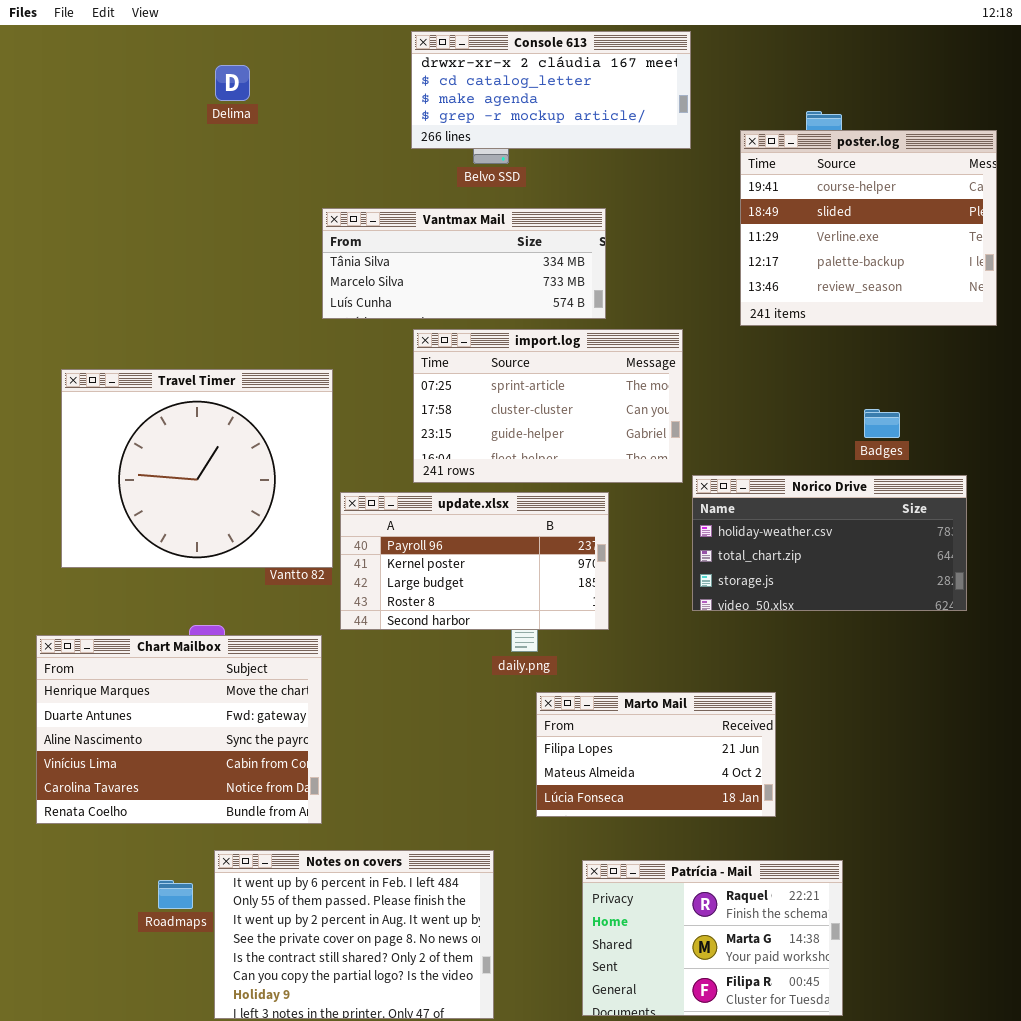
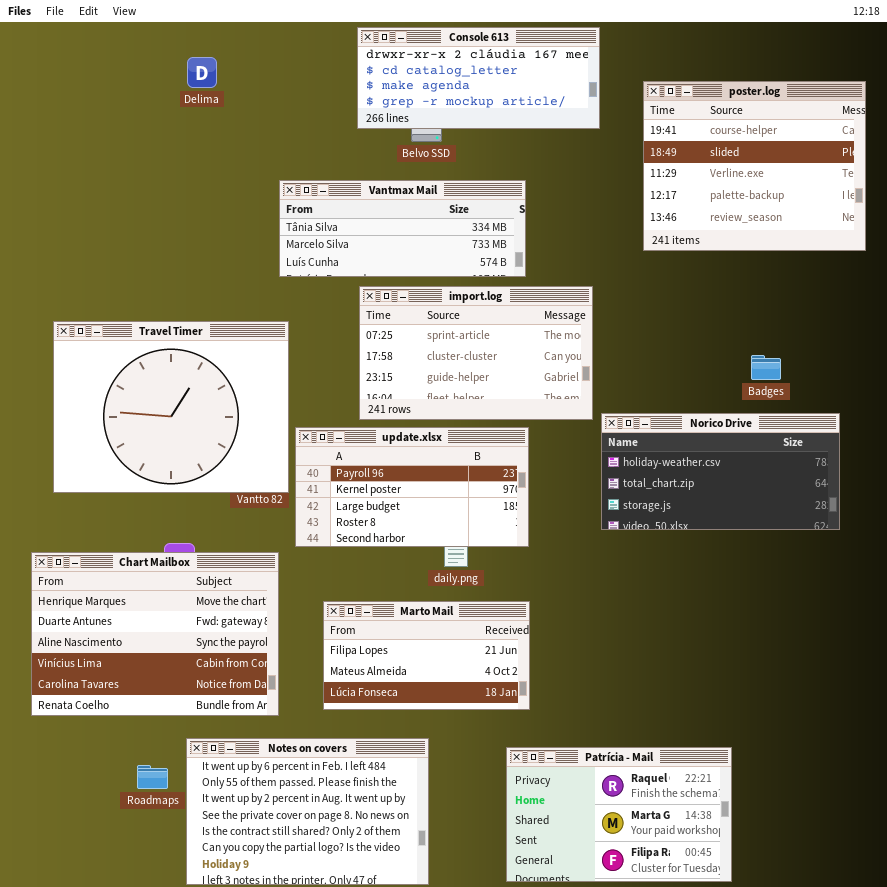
poster.log: [740,130,997,326] -> [643,81,866,251], moved
Marto Mail: [536,692,776,817] -> [323,601,530,710], moved

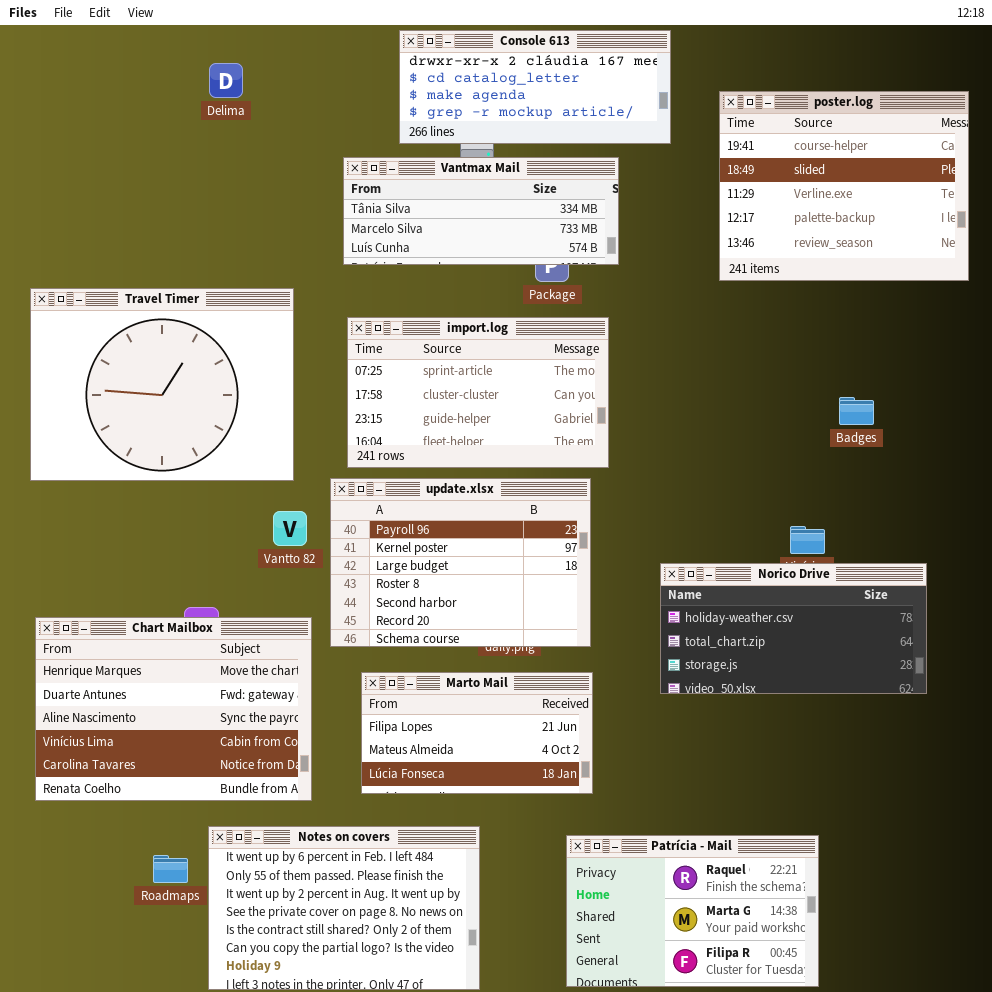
Vantmax Mail: [279,180,526,277] -> [343,157,619,265], moved
import.log: [359,286,593,420] -> [347,317,609,468], moved
Travel Timer: [53,321,289,493] -> [30,288,294,481], moved
Norico Drive: [601,413,840,530] -> [660,563,927,694], moved
update.xlsx: [295,427,529,547] -> [330,478,591,647], resized

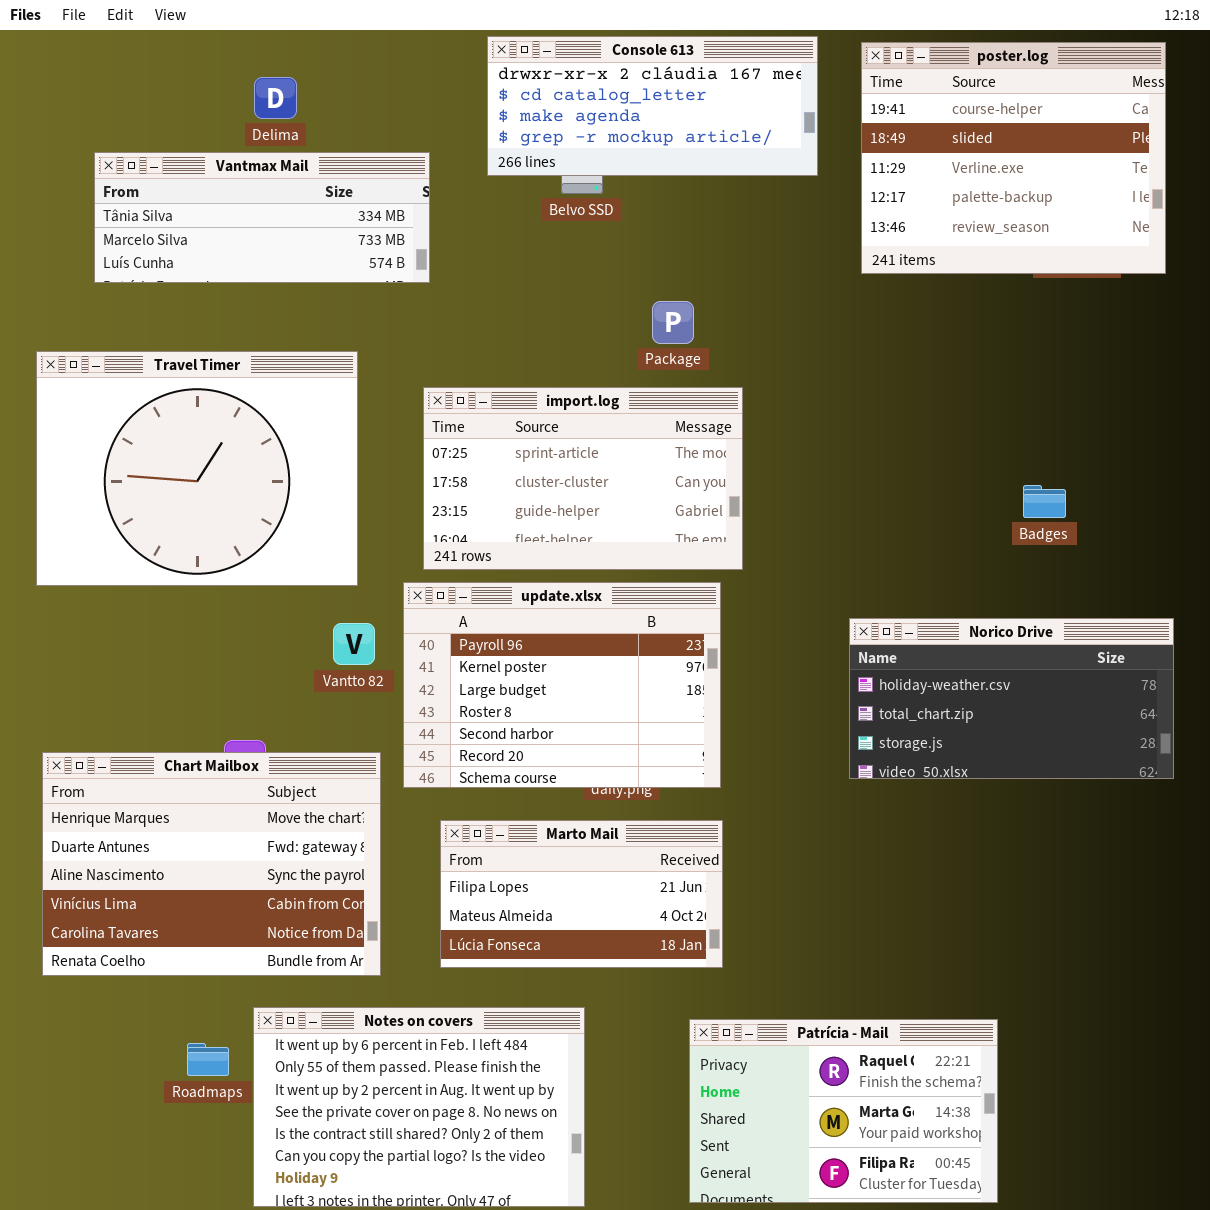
poster.log: [719,91,969,281] -> [861,42,1166,274], moved
Vantmax Mail: [343,157,619,265] -> [94,152,430,283], moved
Norico Drive: [660,563,927,694] -> [849,618,1174,779], moved

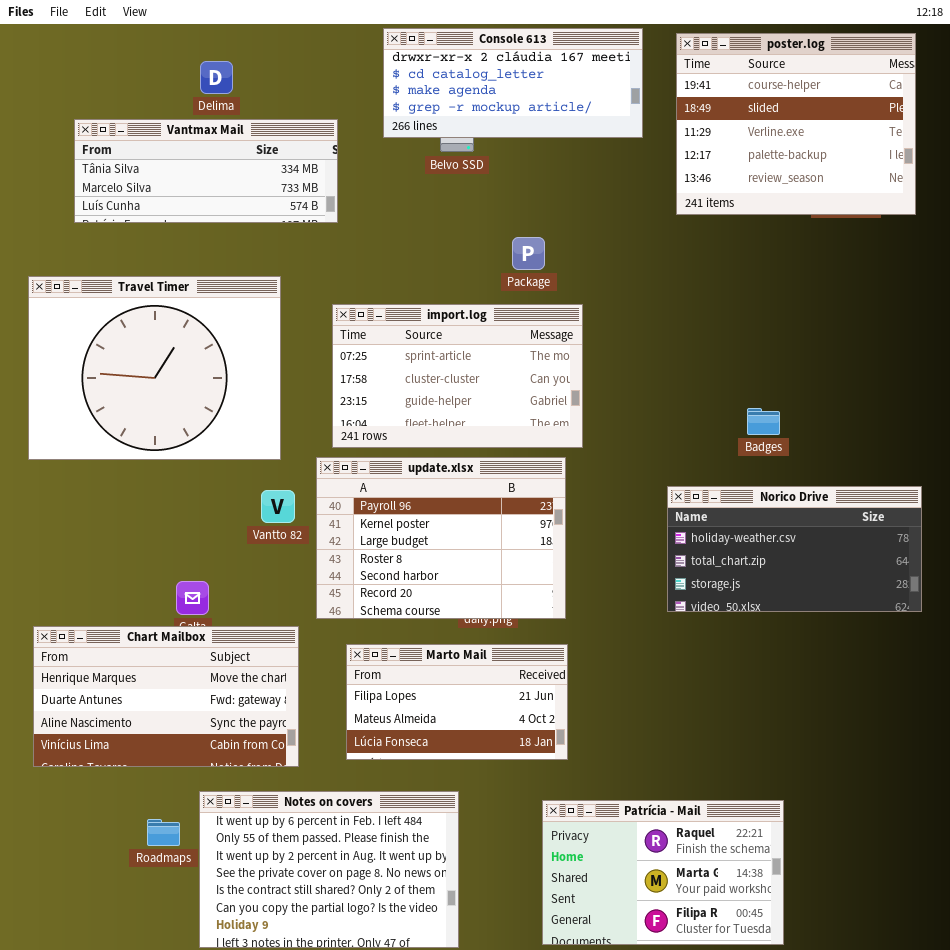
Badges: [1023,485,1066,518] -> [747,408,780,435], moved
Chart Mailbox: [42,752,381,976] -> [33,626,299,767], resized

